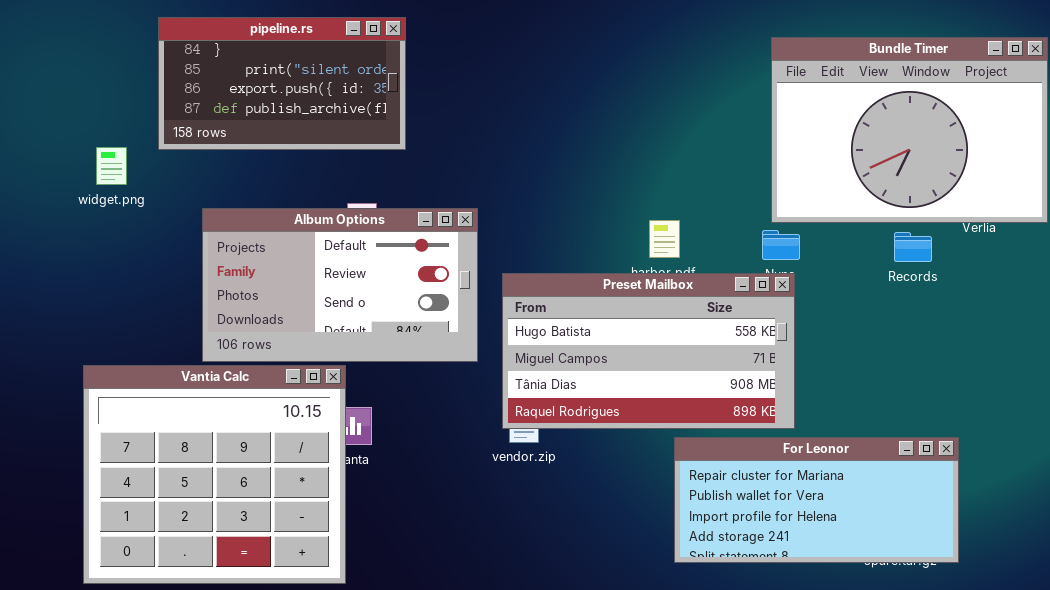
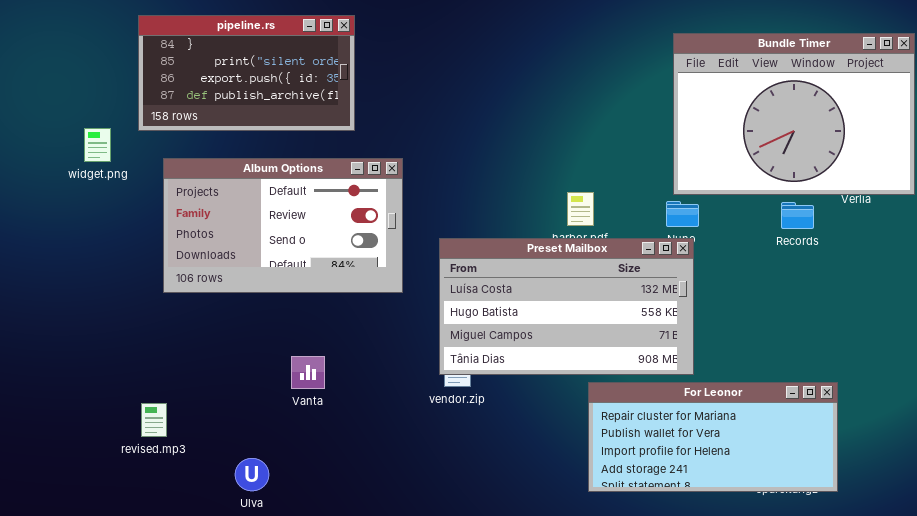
Album Options: [202,208,478,362] -> [163,158,403,293], moved
Preset Mailbox: [502,273,795,429] -> [439,238,694,375], scrolled up 1 row
Vantia Calc: [83,365,346,584] -> none, closed

